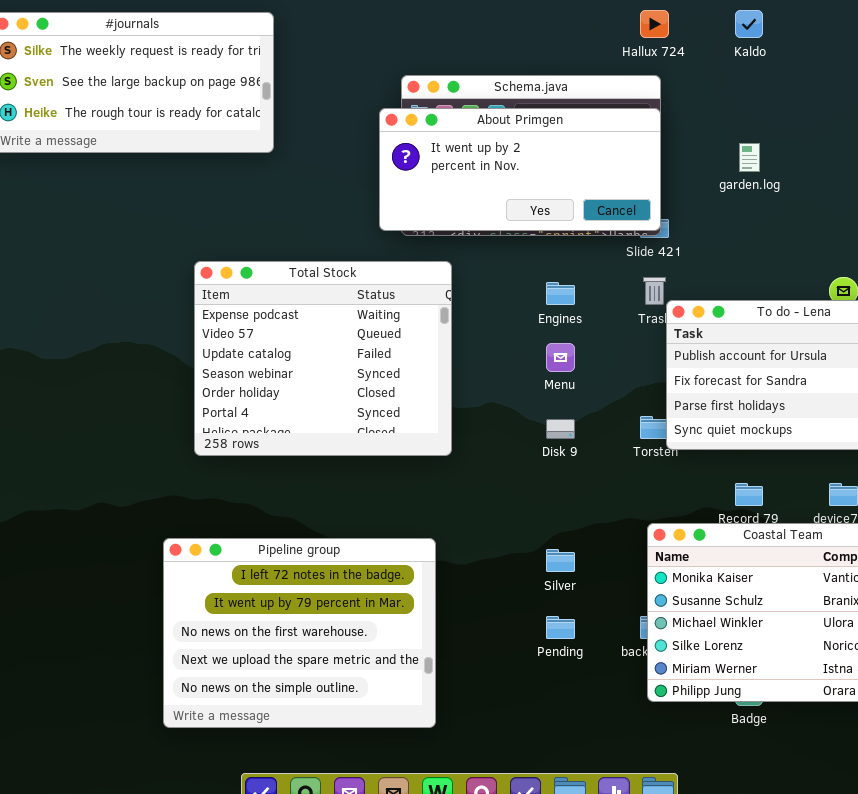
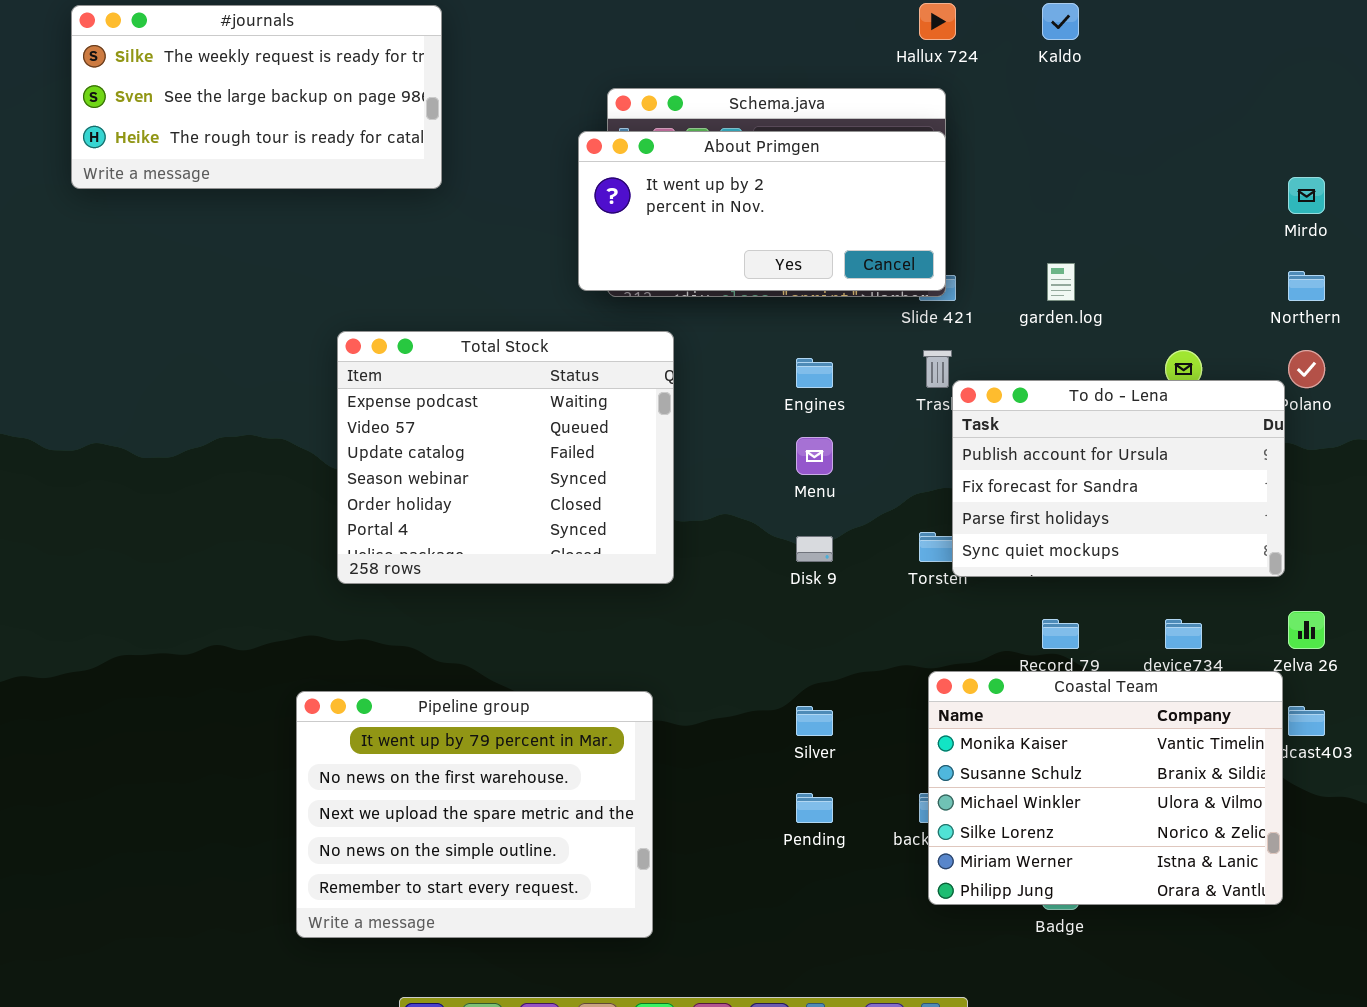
garden.log: [739,143,760,172] -> [1047,263,1075,301], moved
Pipeline group: [163,538,436,728] -> [296,691,653,938], scrolled down 1 row

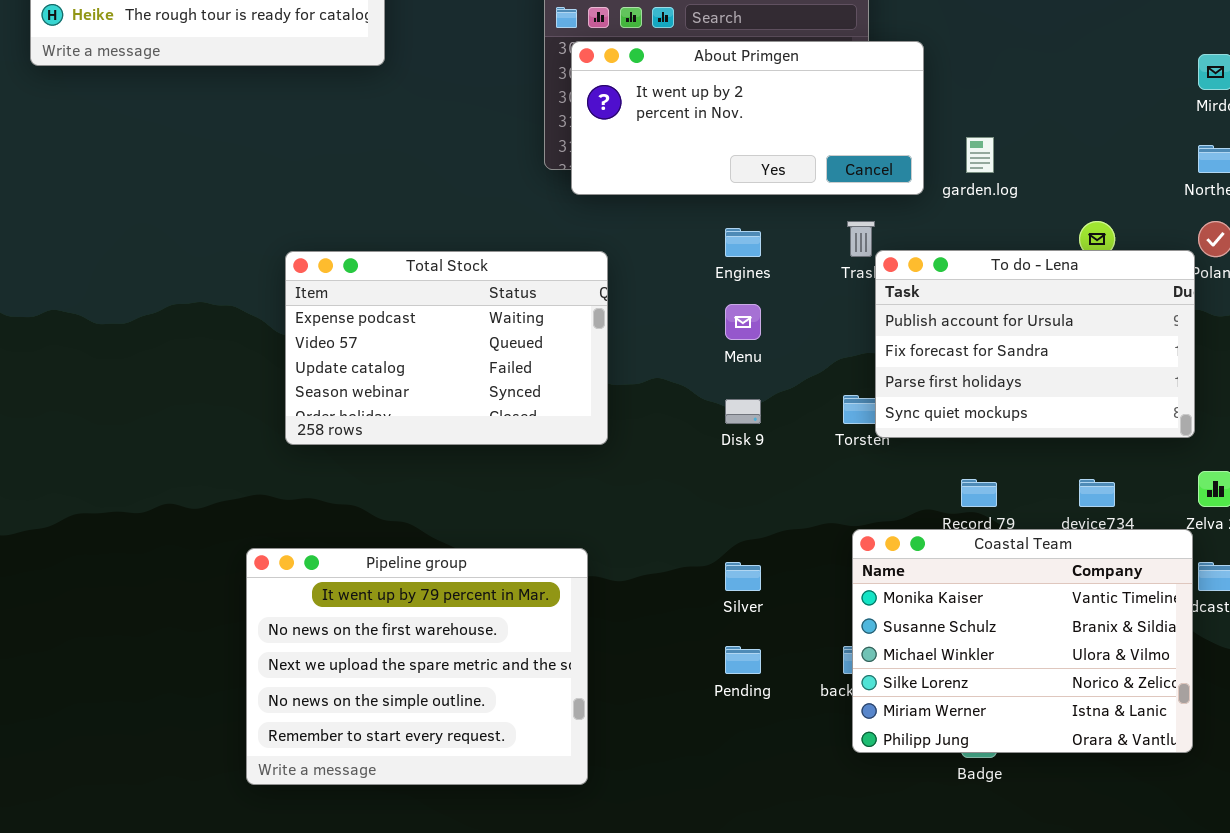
About Primgen: [578,131,946,291] -> [571,41,924,195], moved
Total Stock: [337,331,674,584] -> [285,251,608,445], resized

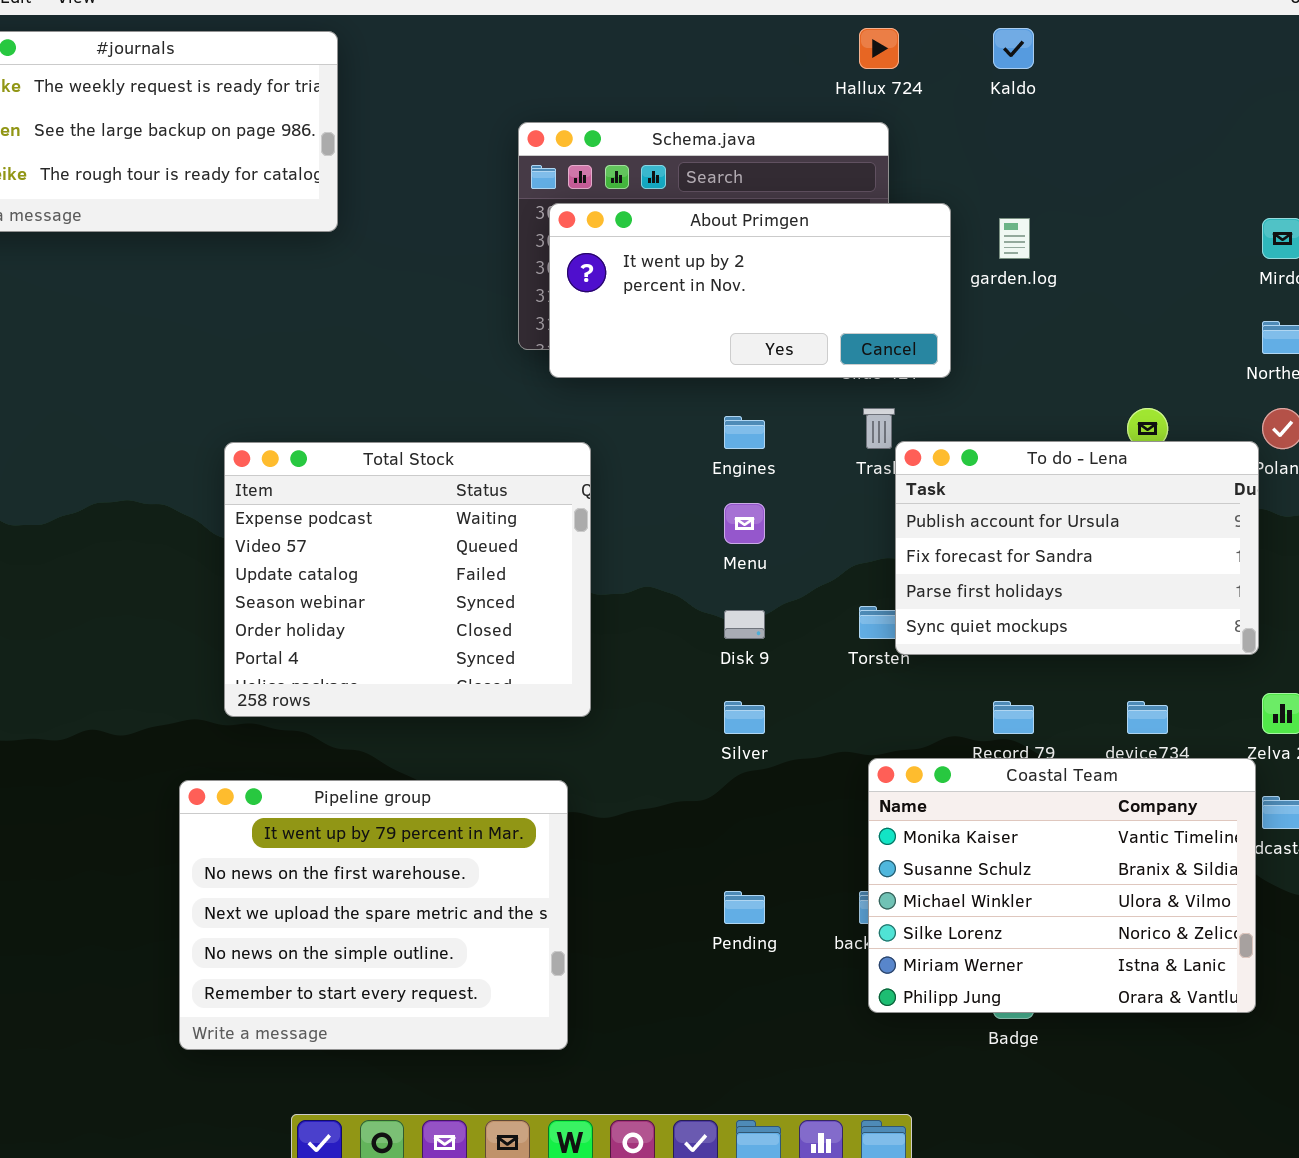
garden.log: [966,137,994,173] -> [999,218,1030,259], moved
Total Stock: [285,251,608,445] -> [224,442,591,717], resized
Silver: [725,562,761,591] -> [724,701,765,734], moved

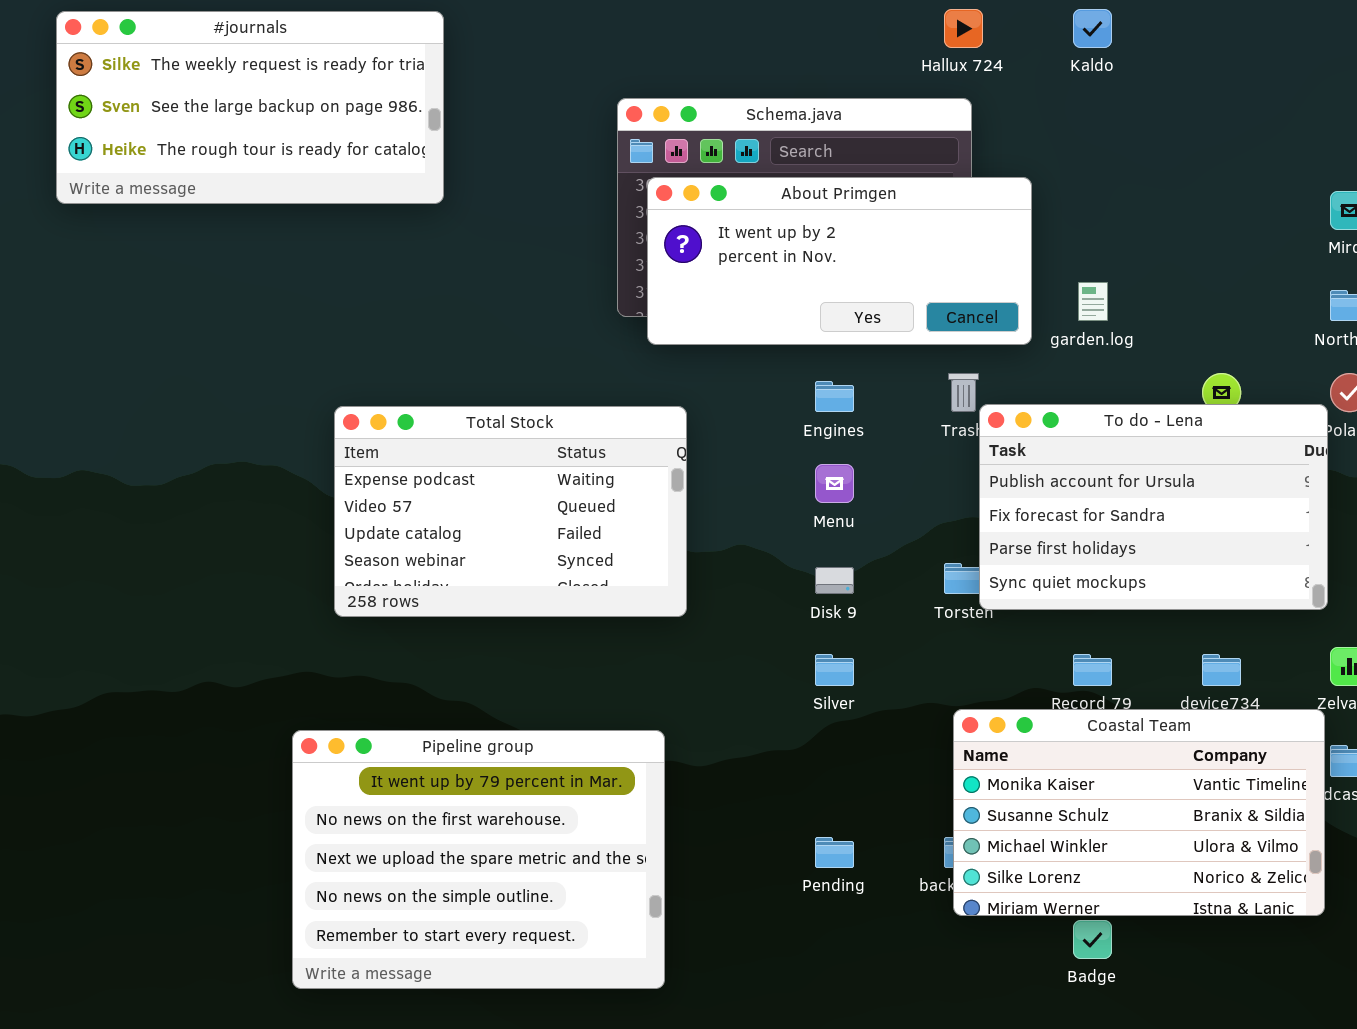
garden.log: [999,218,1030,259] -> [1078,282,1108,321], moved
Total Stock: [224,442,591,717] -> [334,406,687,617], resized
Coastal Team: [868,758,1256,1013] -> [953,709,1325,916], resized

